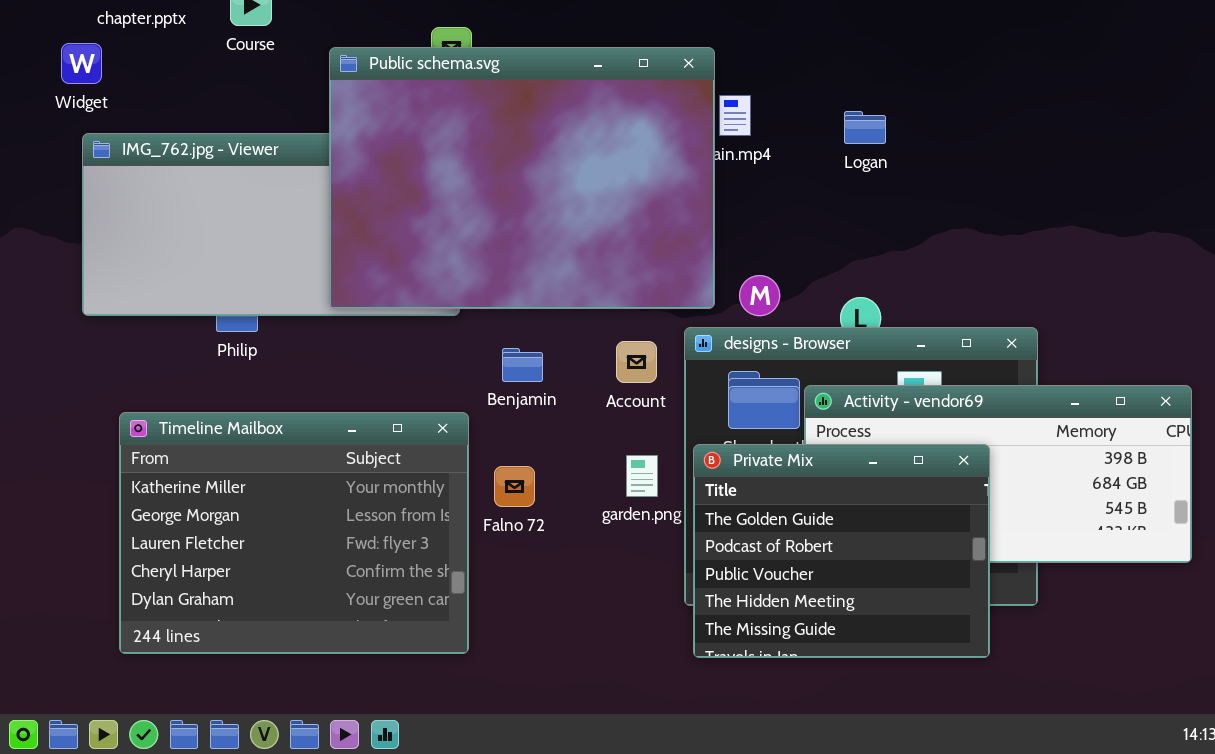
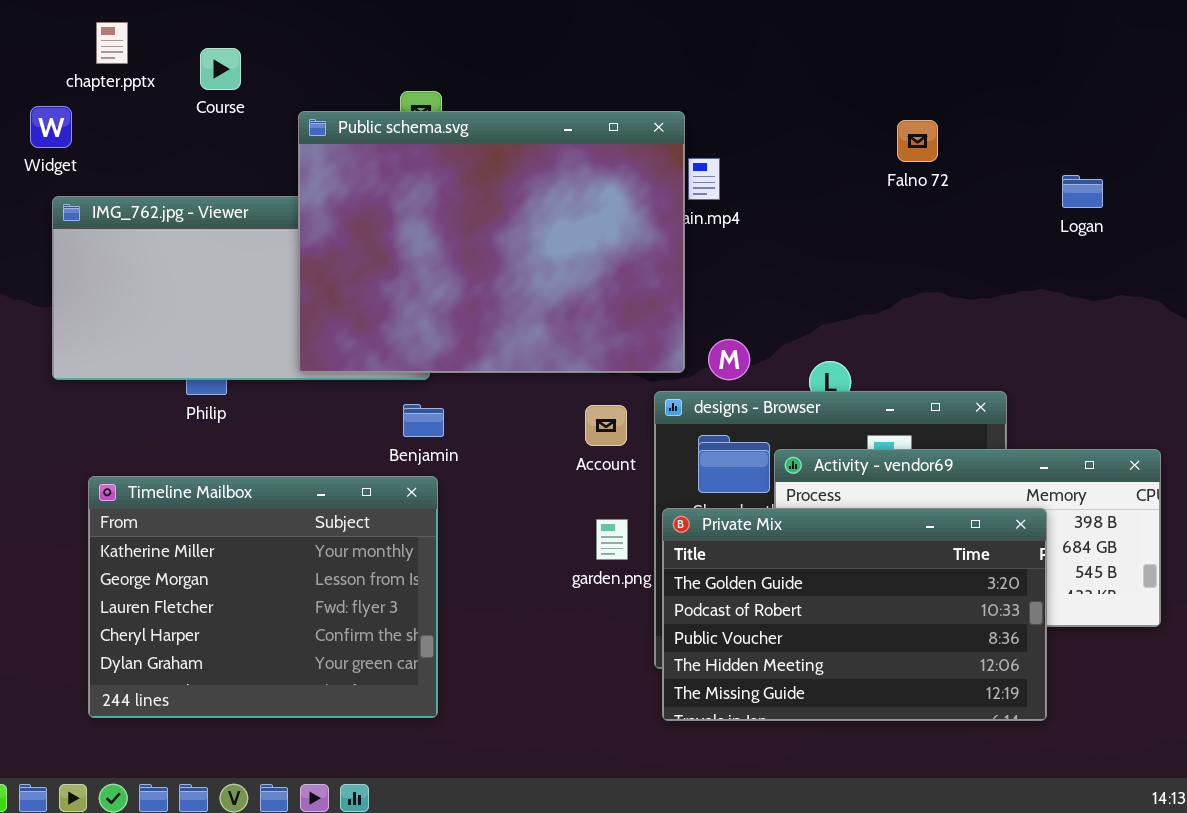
Logan: [844,111,886,144] -> [1062,175,1103,208], moved
Benjamin: [502,348,543,382] -> [403,404,444,437], moved
Private Mix: [693,444,990,658] -> [662,508,1047,721], resized
Falno 72: [494,466,535,507] -> [897,120,938,162], moved

